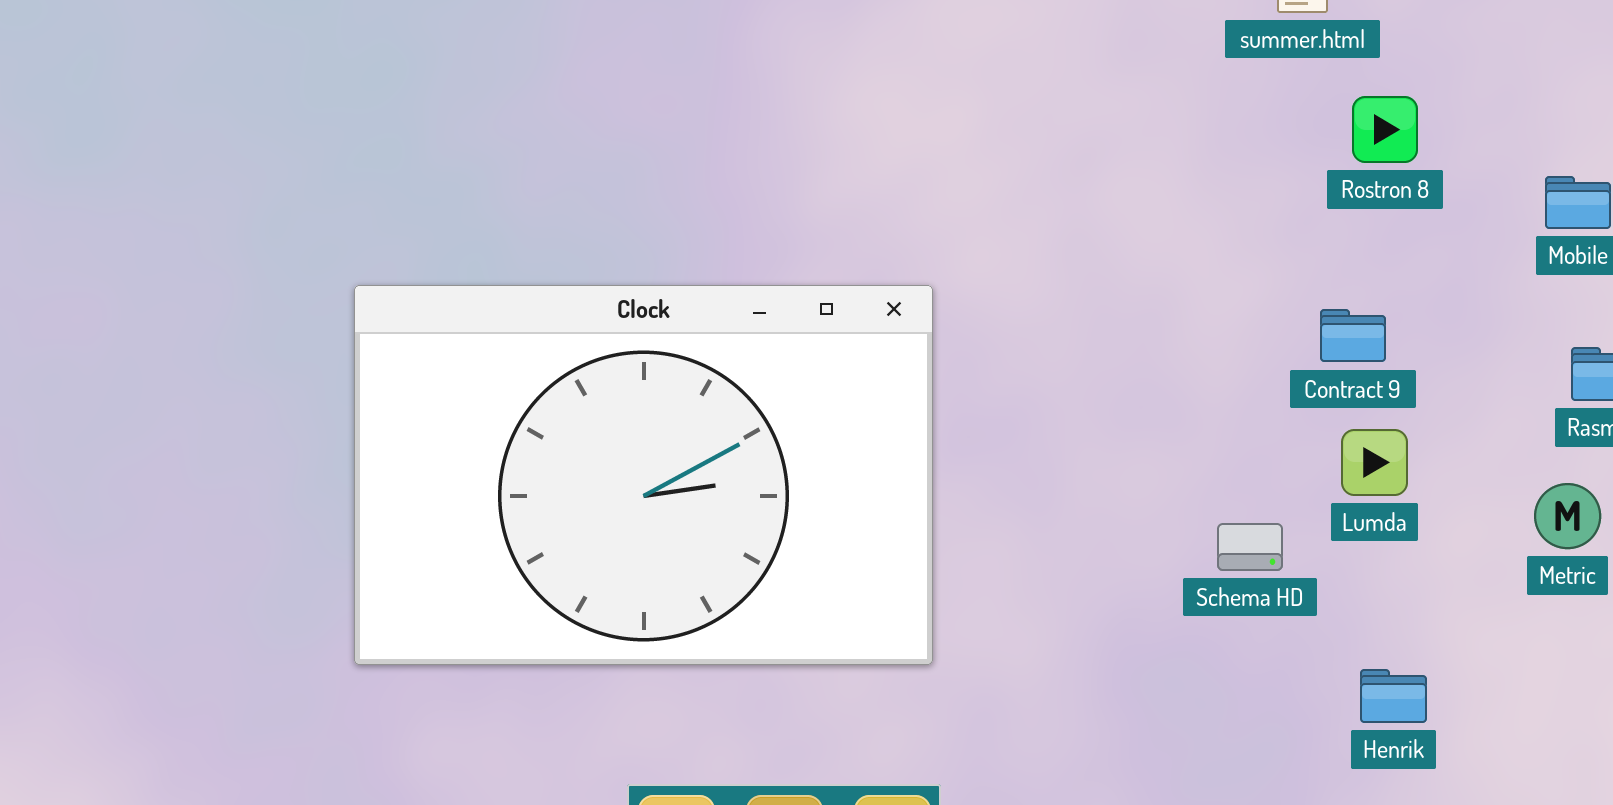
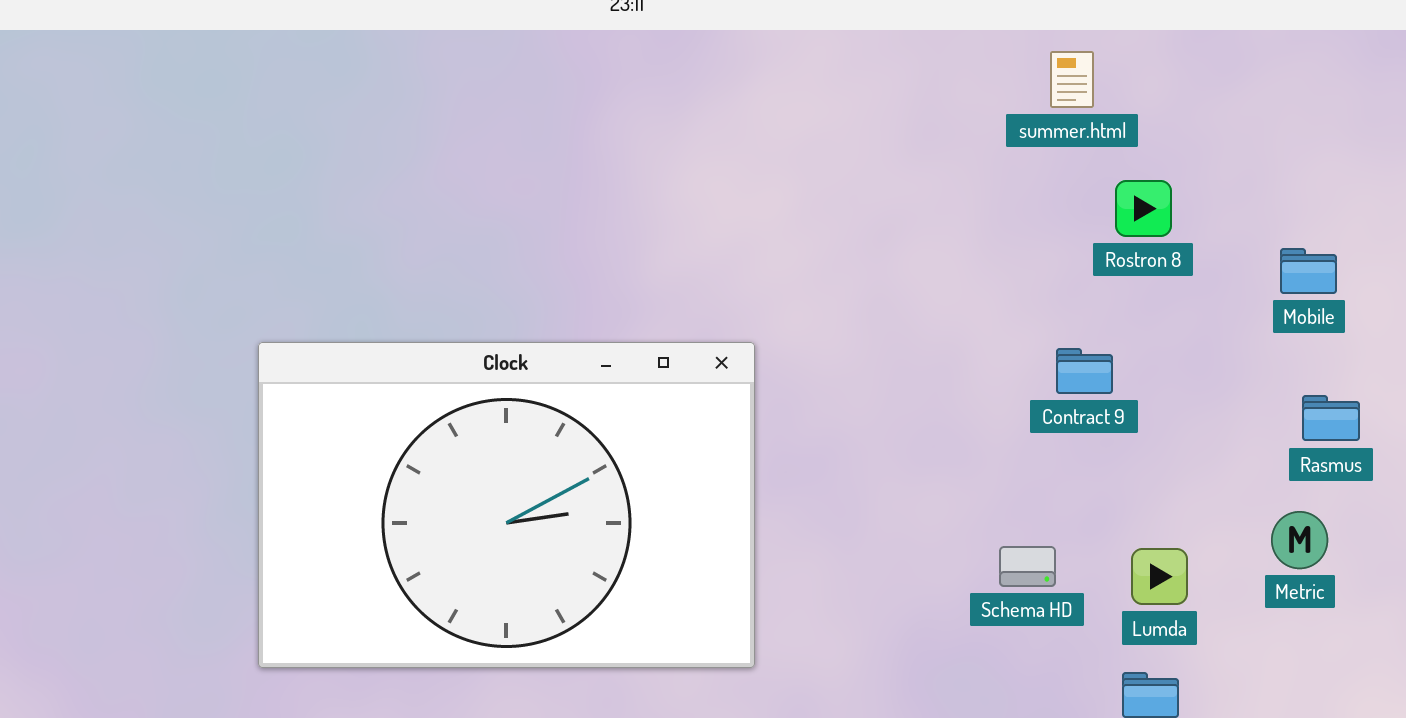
Contract 9: [1320,309,1386,362] -> [1056,348,1113,394], moved
Lumda: [1341,429,1408,496] -> [1131,548,1188,605], moved

